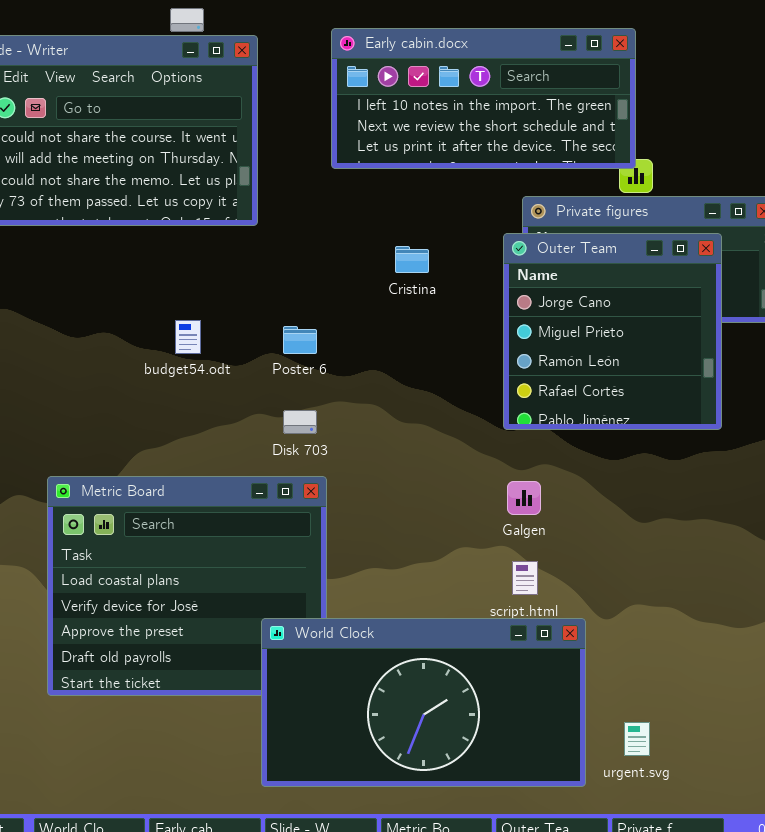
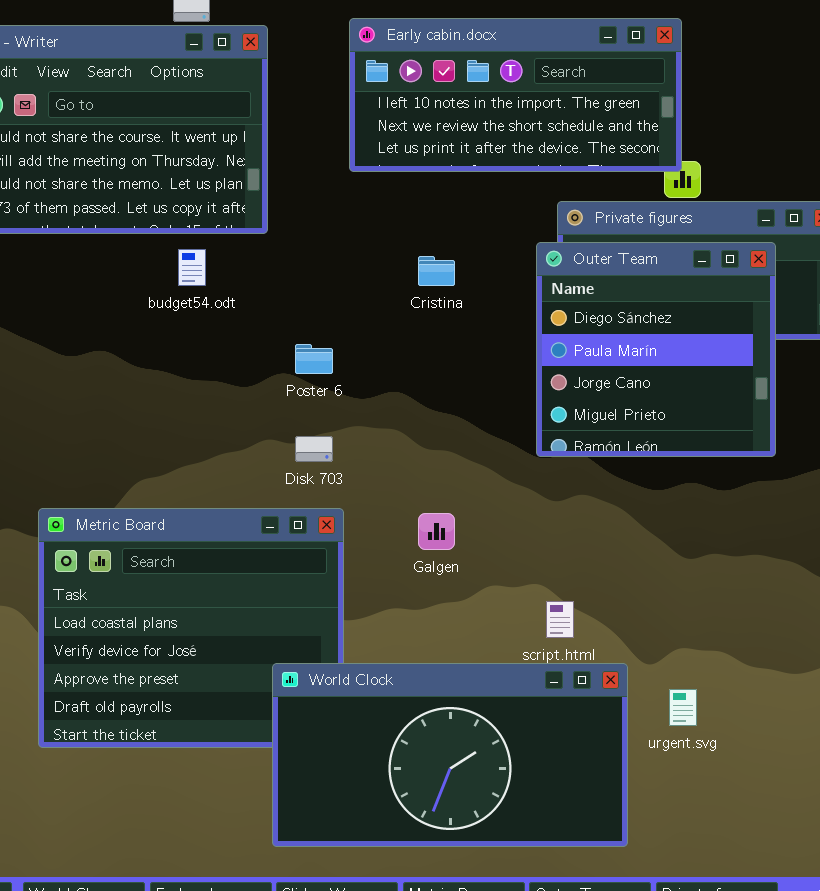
Outer Team: [503,233,722,430] -> [536,242,776,457], scrolled up 2 rows
budget54.odt: [175,320,201,354] -> [178,249,206,286], moved
Galgen: [507,481,541,515] -> [418,513,455,550], moved
urgent.svg: [624,722,650,756] -> [669,689,697,726], moved

